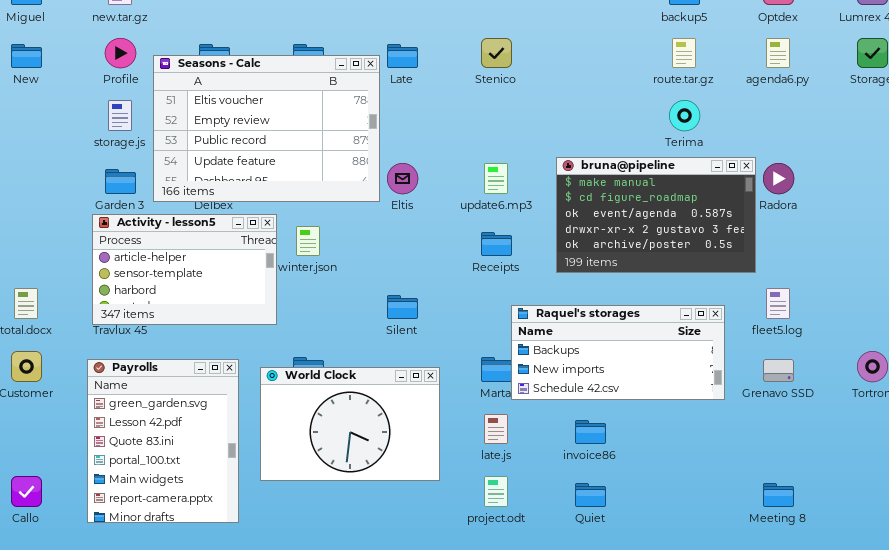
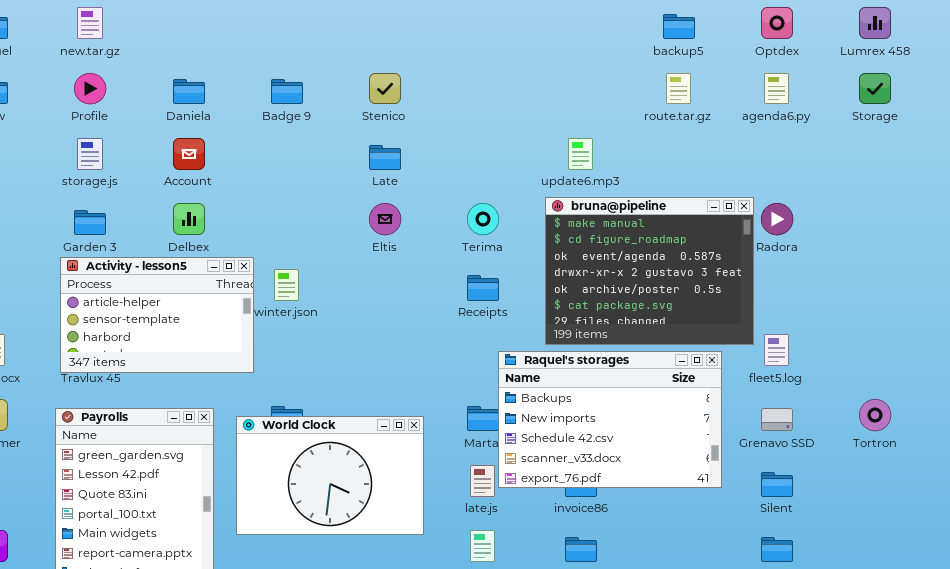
Stenico: [481,38,512,68] -> [369,73,401,104], moved
Late: [387,44,418,68] -> [369,145,401,170], moved
Seasons - Calc: [153,55,380,202] -> none, closed
Terima: [669,100,700,131] -> [467,203,499,235], moved
bruna@pipeline: [556,157,756,273] -> [545,197,754,345], resized
update6.mp3: [484,163,508,194] -> [568,138,593,170], moved
Silent: [387,295,418,319] -> [761,472,793,497], moved
Raquel's storages: [511,305,725,400] -> [498,351,722,488], resized

